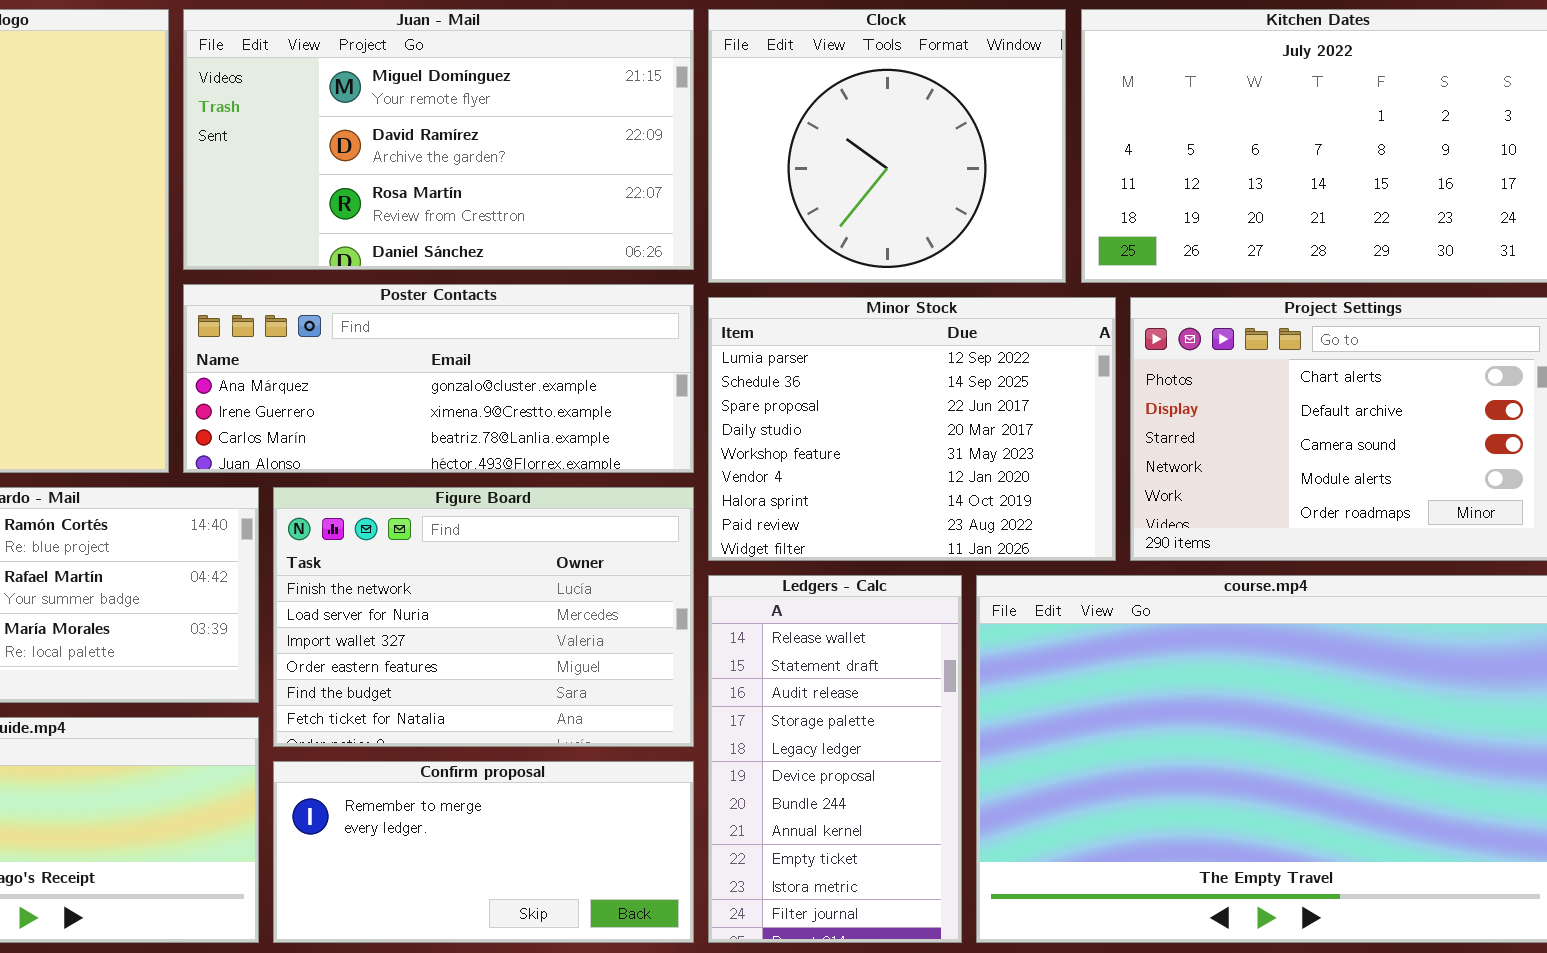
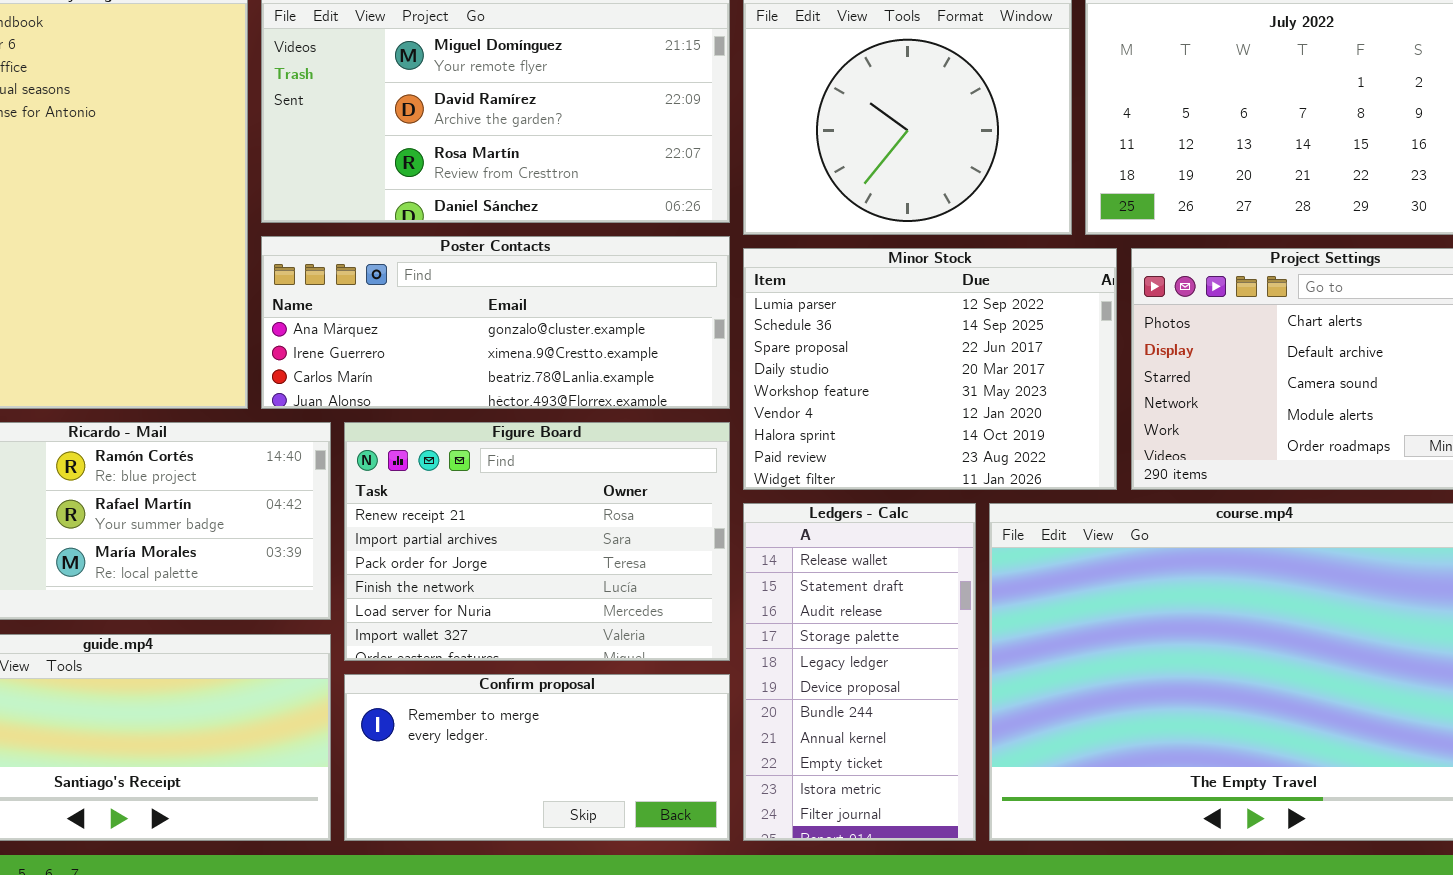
Figure Board: [273,487,694,747] -> [344,422,730,661], scrolled up 3 rows

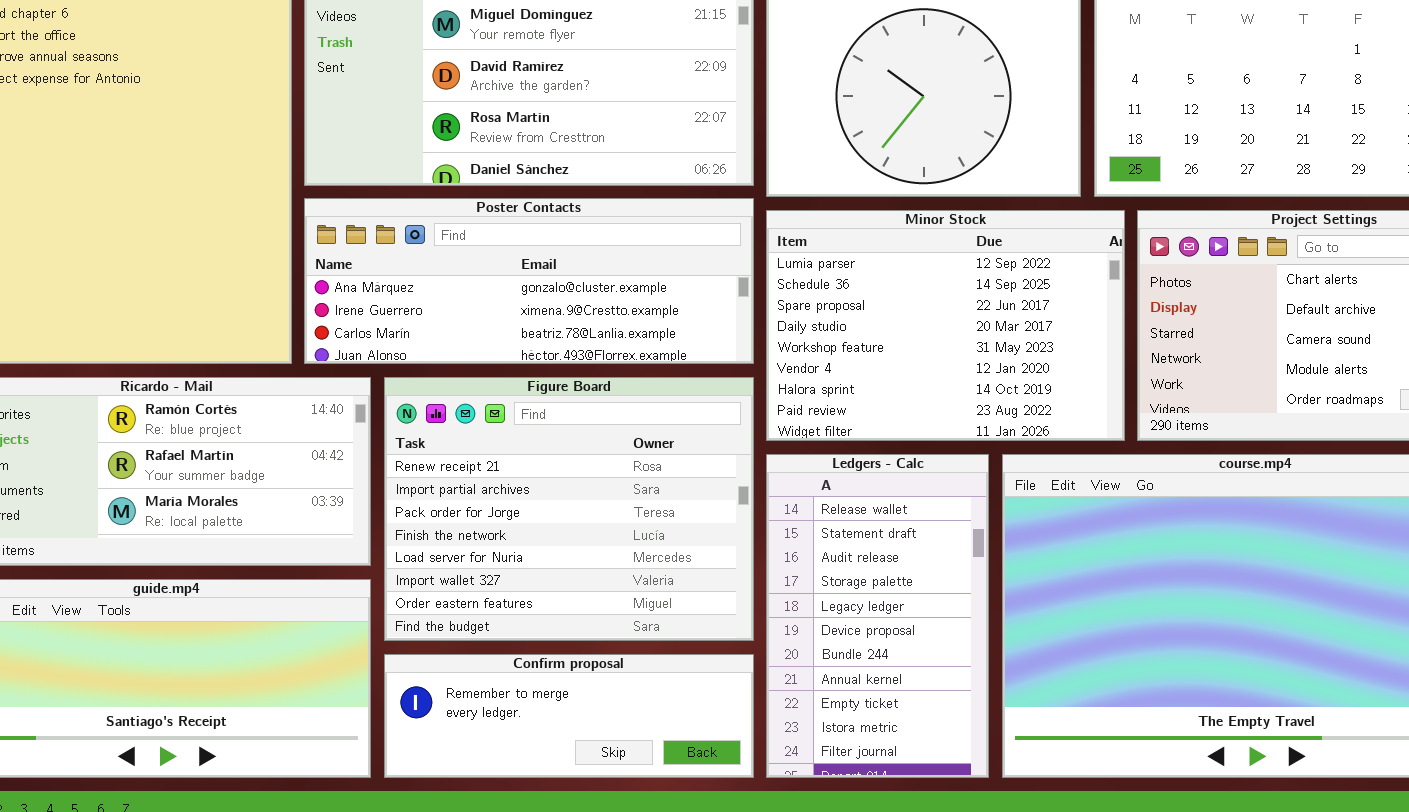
Figure Board: [344,422,730,661] -> [384,377,754,641], resized
Confirm proposal: [344,674,730,841] -> [384,654,754,778], resized

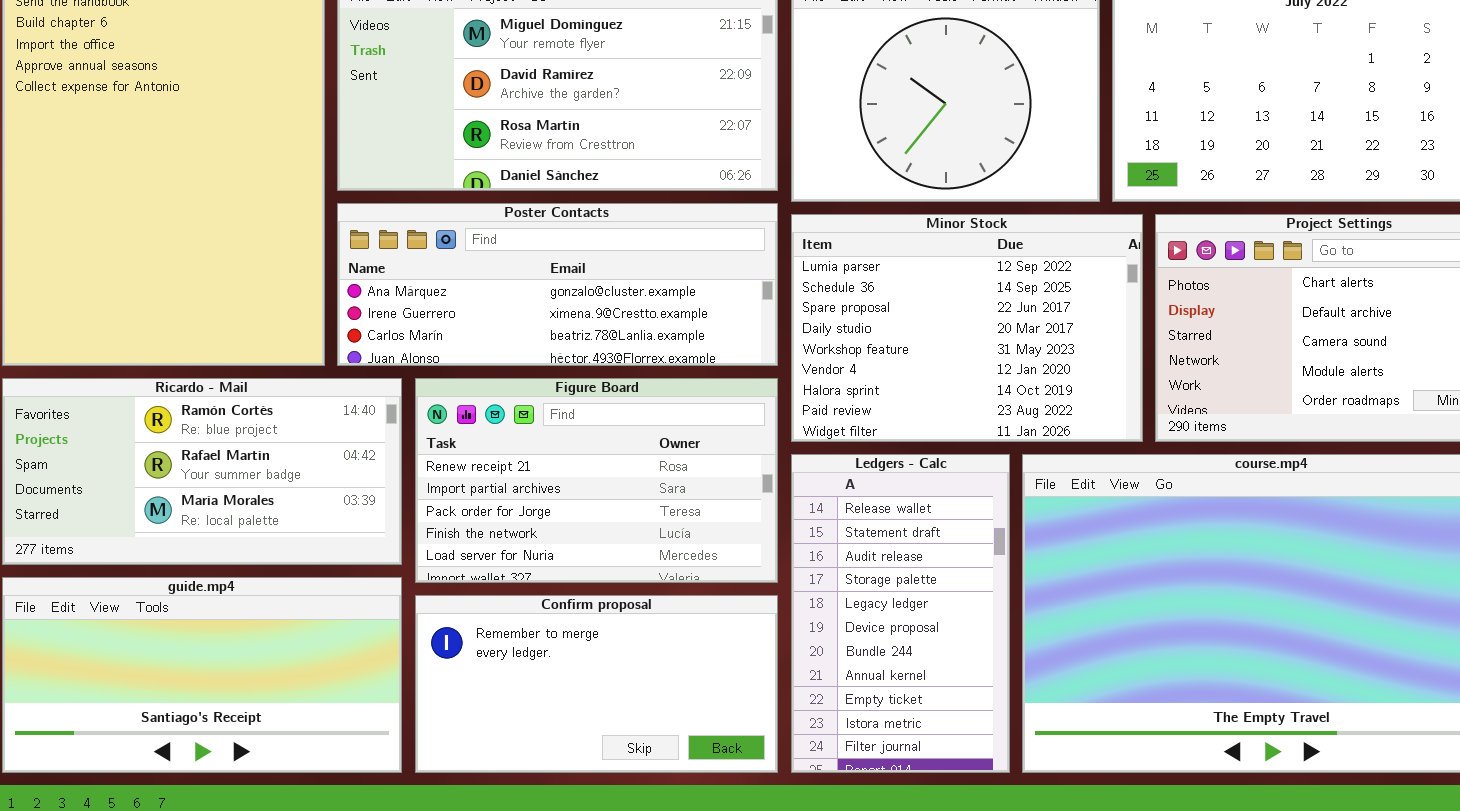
Figure Board: [384,377,754,641] -> [415,378,778,583], resized
Confirm proposal: [384,654,754,778] -> [415,595,778,773], resized

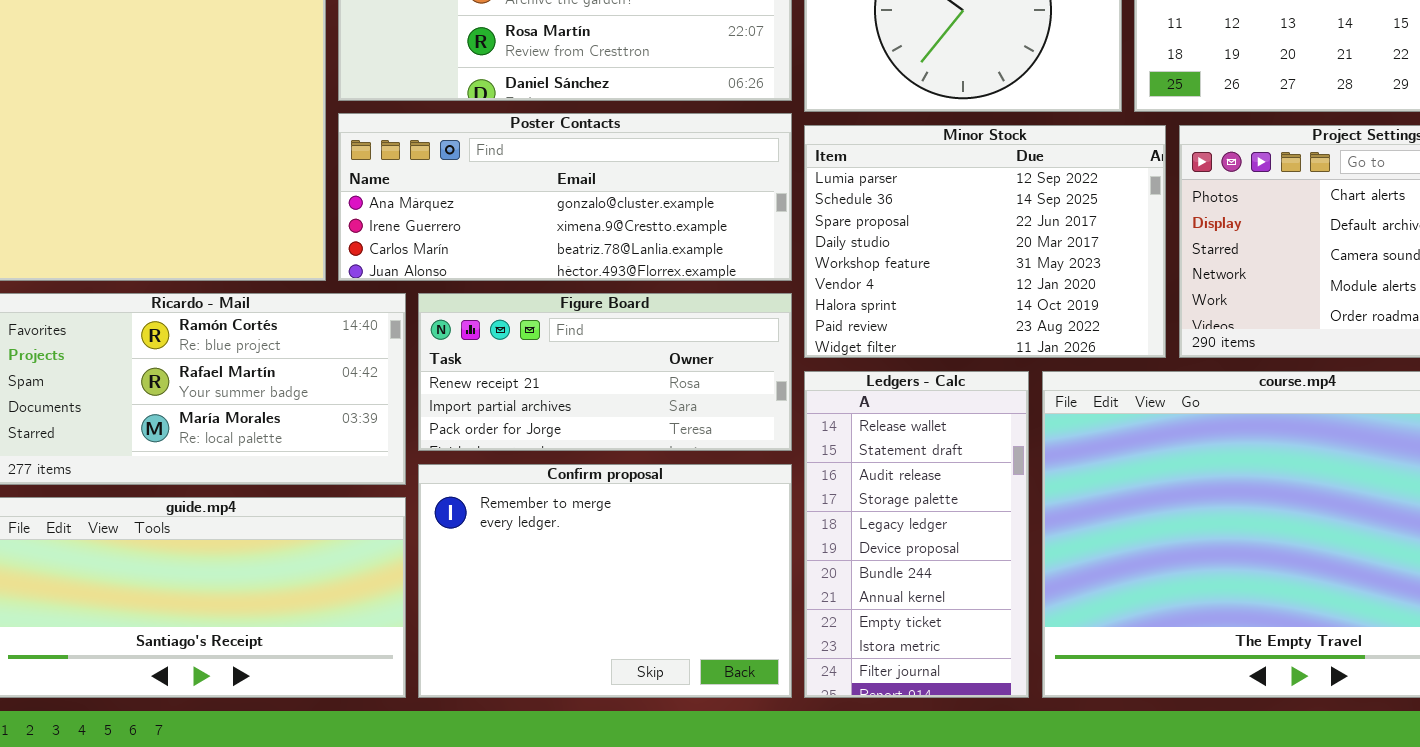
Figure Board: [415,378,778,583] -> [418,293,792,451], resized
Confirm proposal: [415,595,778,773] -> [418,464,792,698], resized

